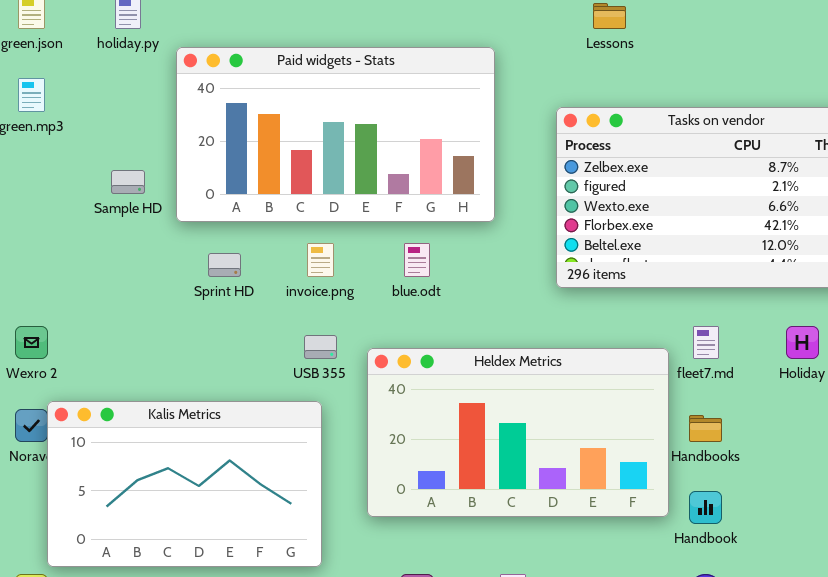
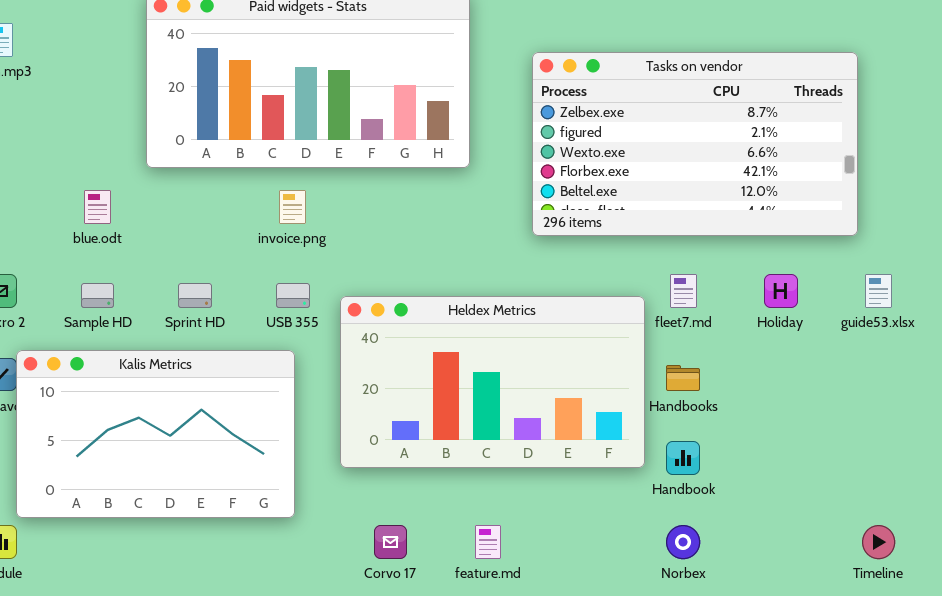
Sample HD: [111,170,145,194] -> [81,283,114,308], moved
blue.odt: [404,243,430,277] -> [84,190,111,224], moved
Sprint HD: [208,253,241,277] -> [178,283,212,308], moved

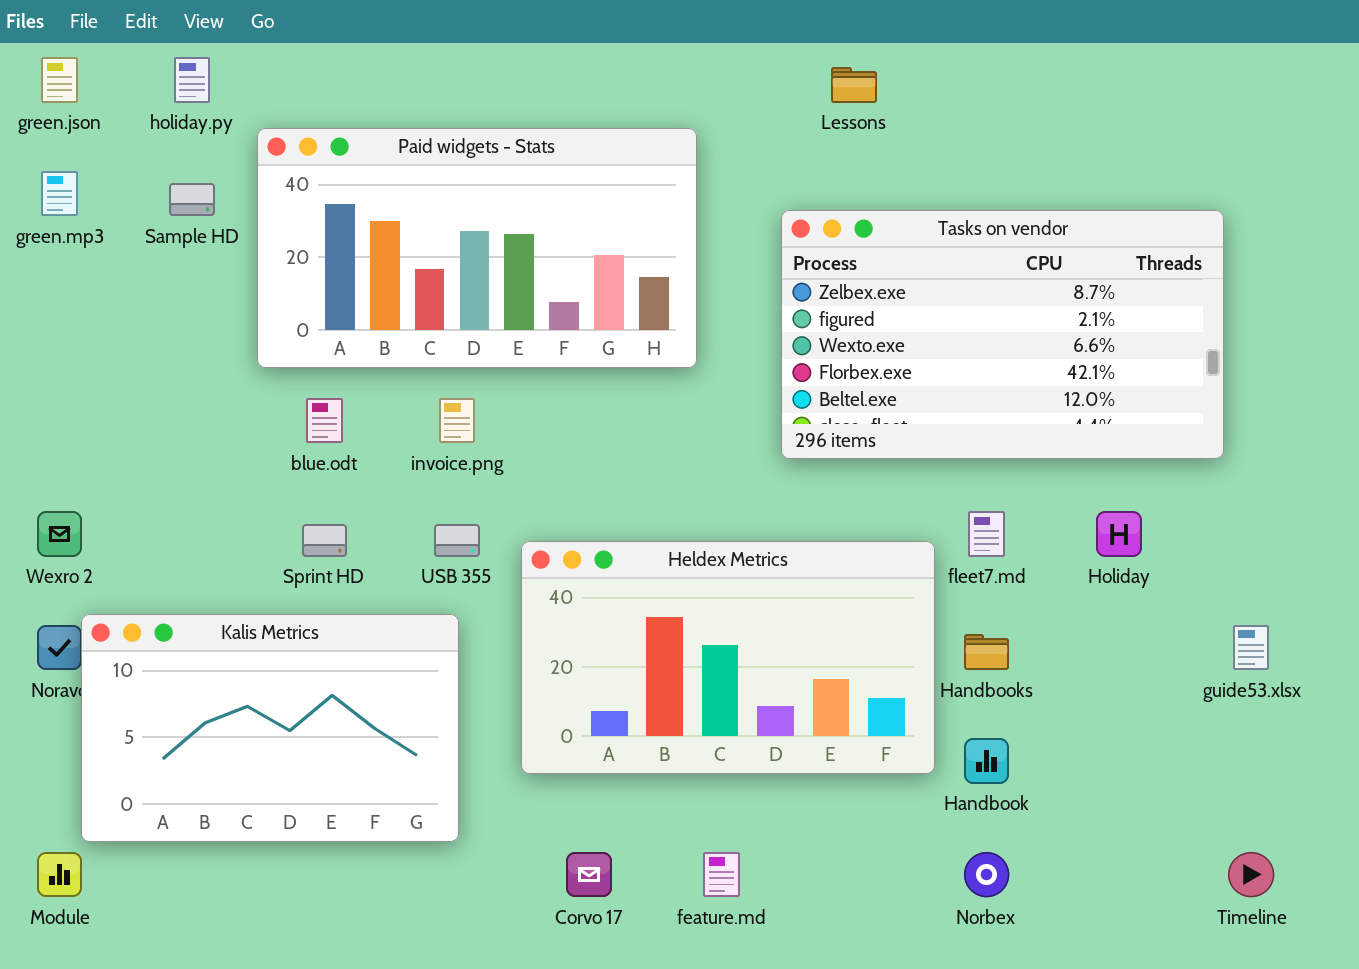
blue.odt: [84,190,111,224] -> [306,398,343,443], moved
guide53.xlsx: [865,274,892,308] -> [1233,625,1269,670], moved
Sample HD: [81,283,114,308] -> [169,183,215,216], moved

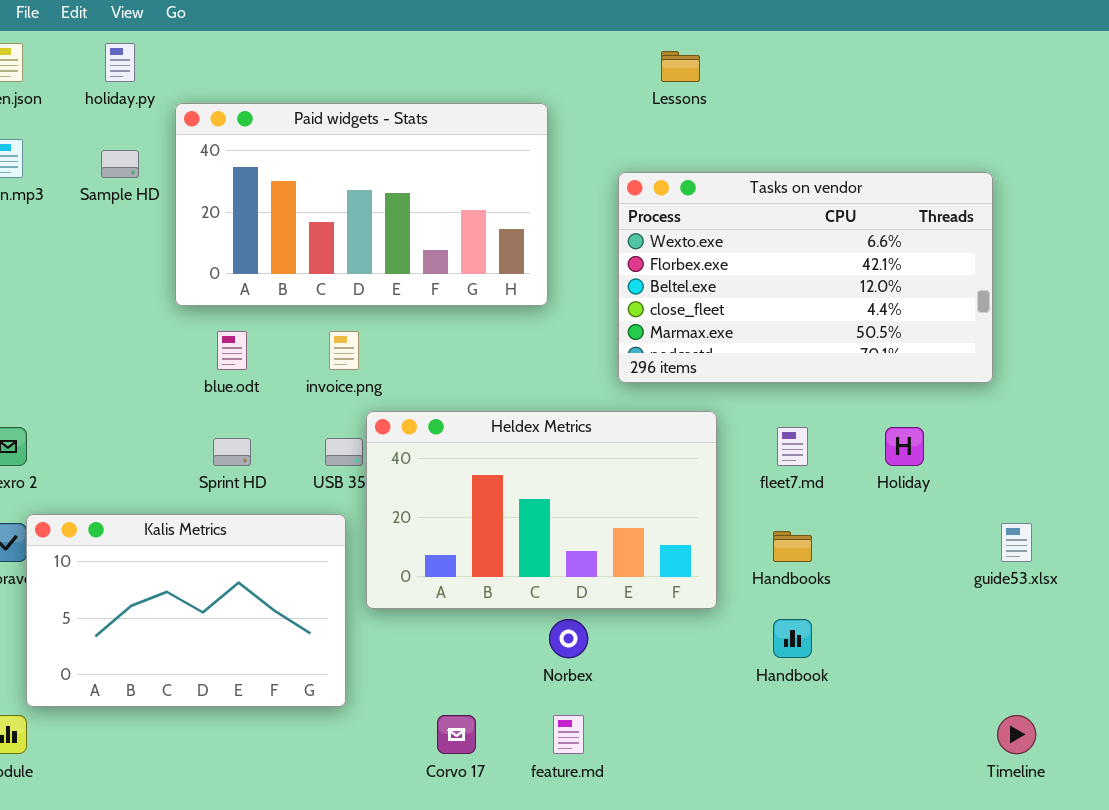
Tasks on vendor: [781,210,1224,459] -> [618,172,993,383], scrolled down 2 rows
Heldex Metrics: [521,541,935,774] -> [366,411,717,609], moved
Norbex: [964,852,1009,897] -> [549,619,588,658], moved

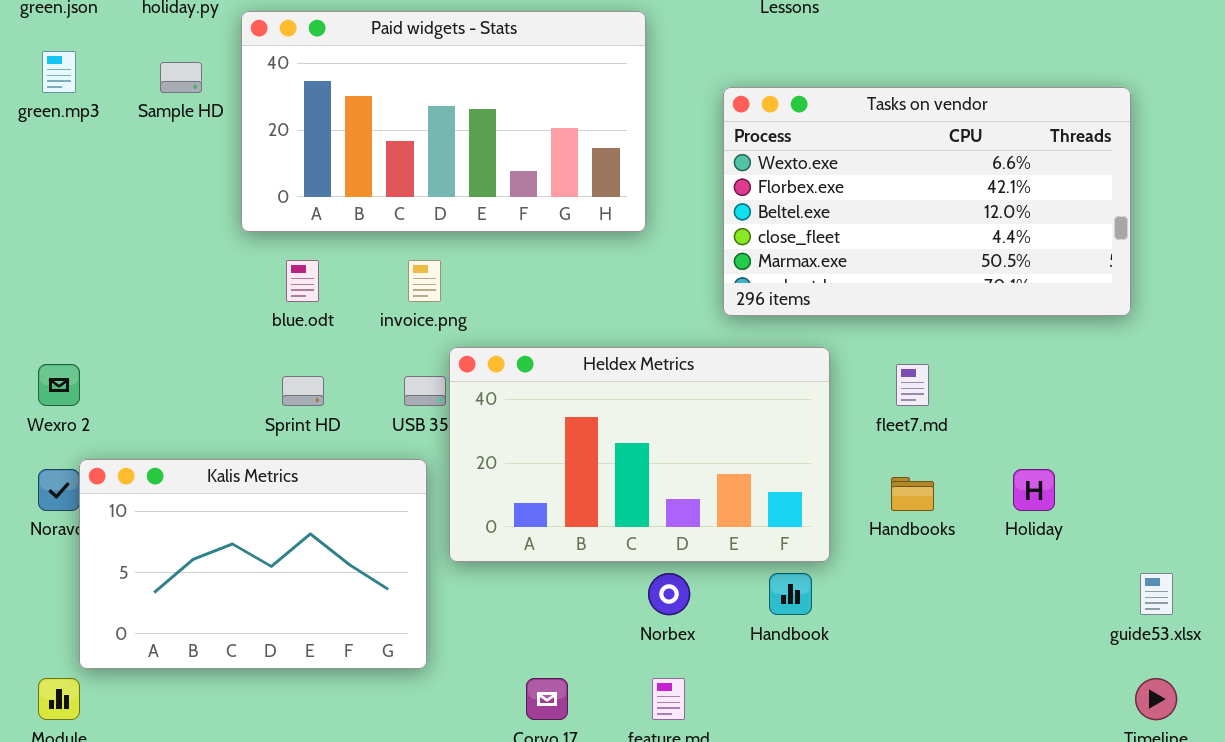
Holiday: [885,427,924,466] -> [1013,469,1055,511], moved
guide53.xlsx: [1001,523,1032,562] -> [1140,573,1173,615], moved
Handbook: [773,619,812,658] -> [769,573,812,615], moved

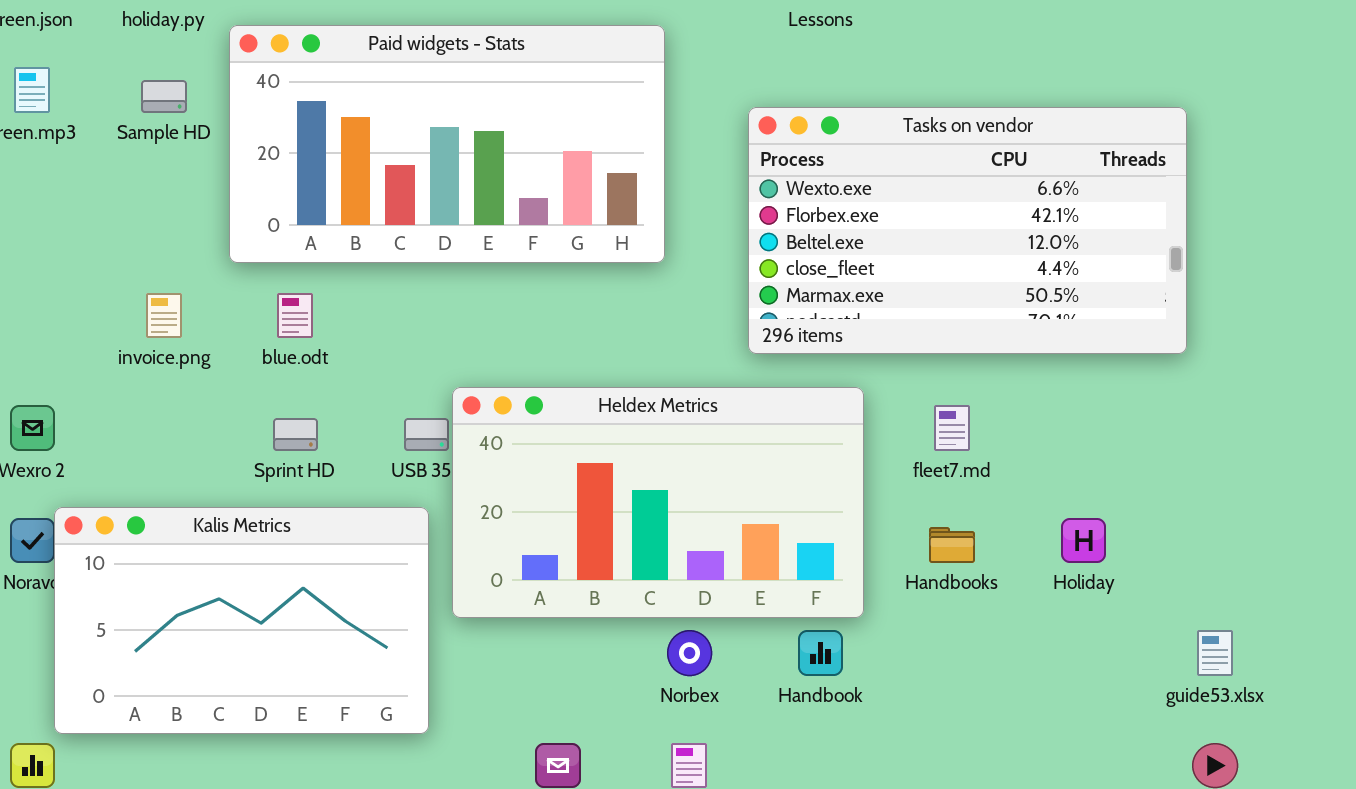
invoice.png: [408,260,441,302] -> [146,293,182,338], moved

